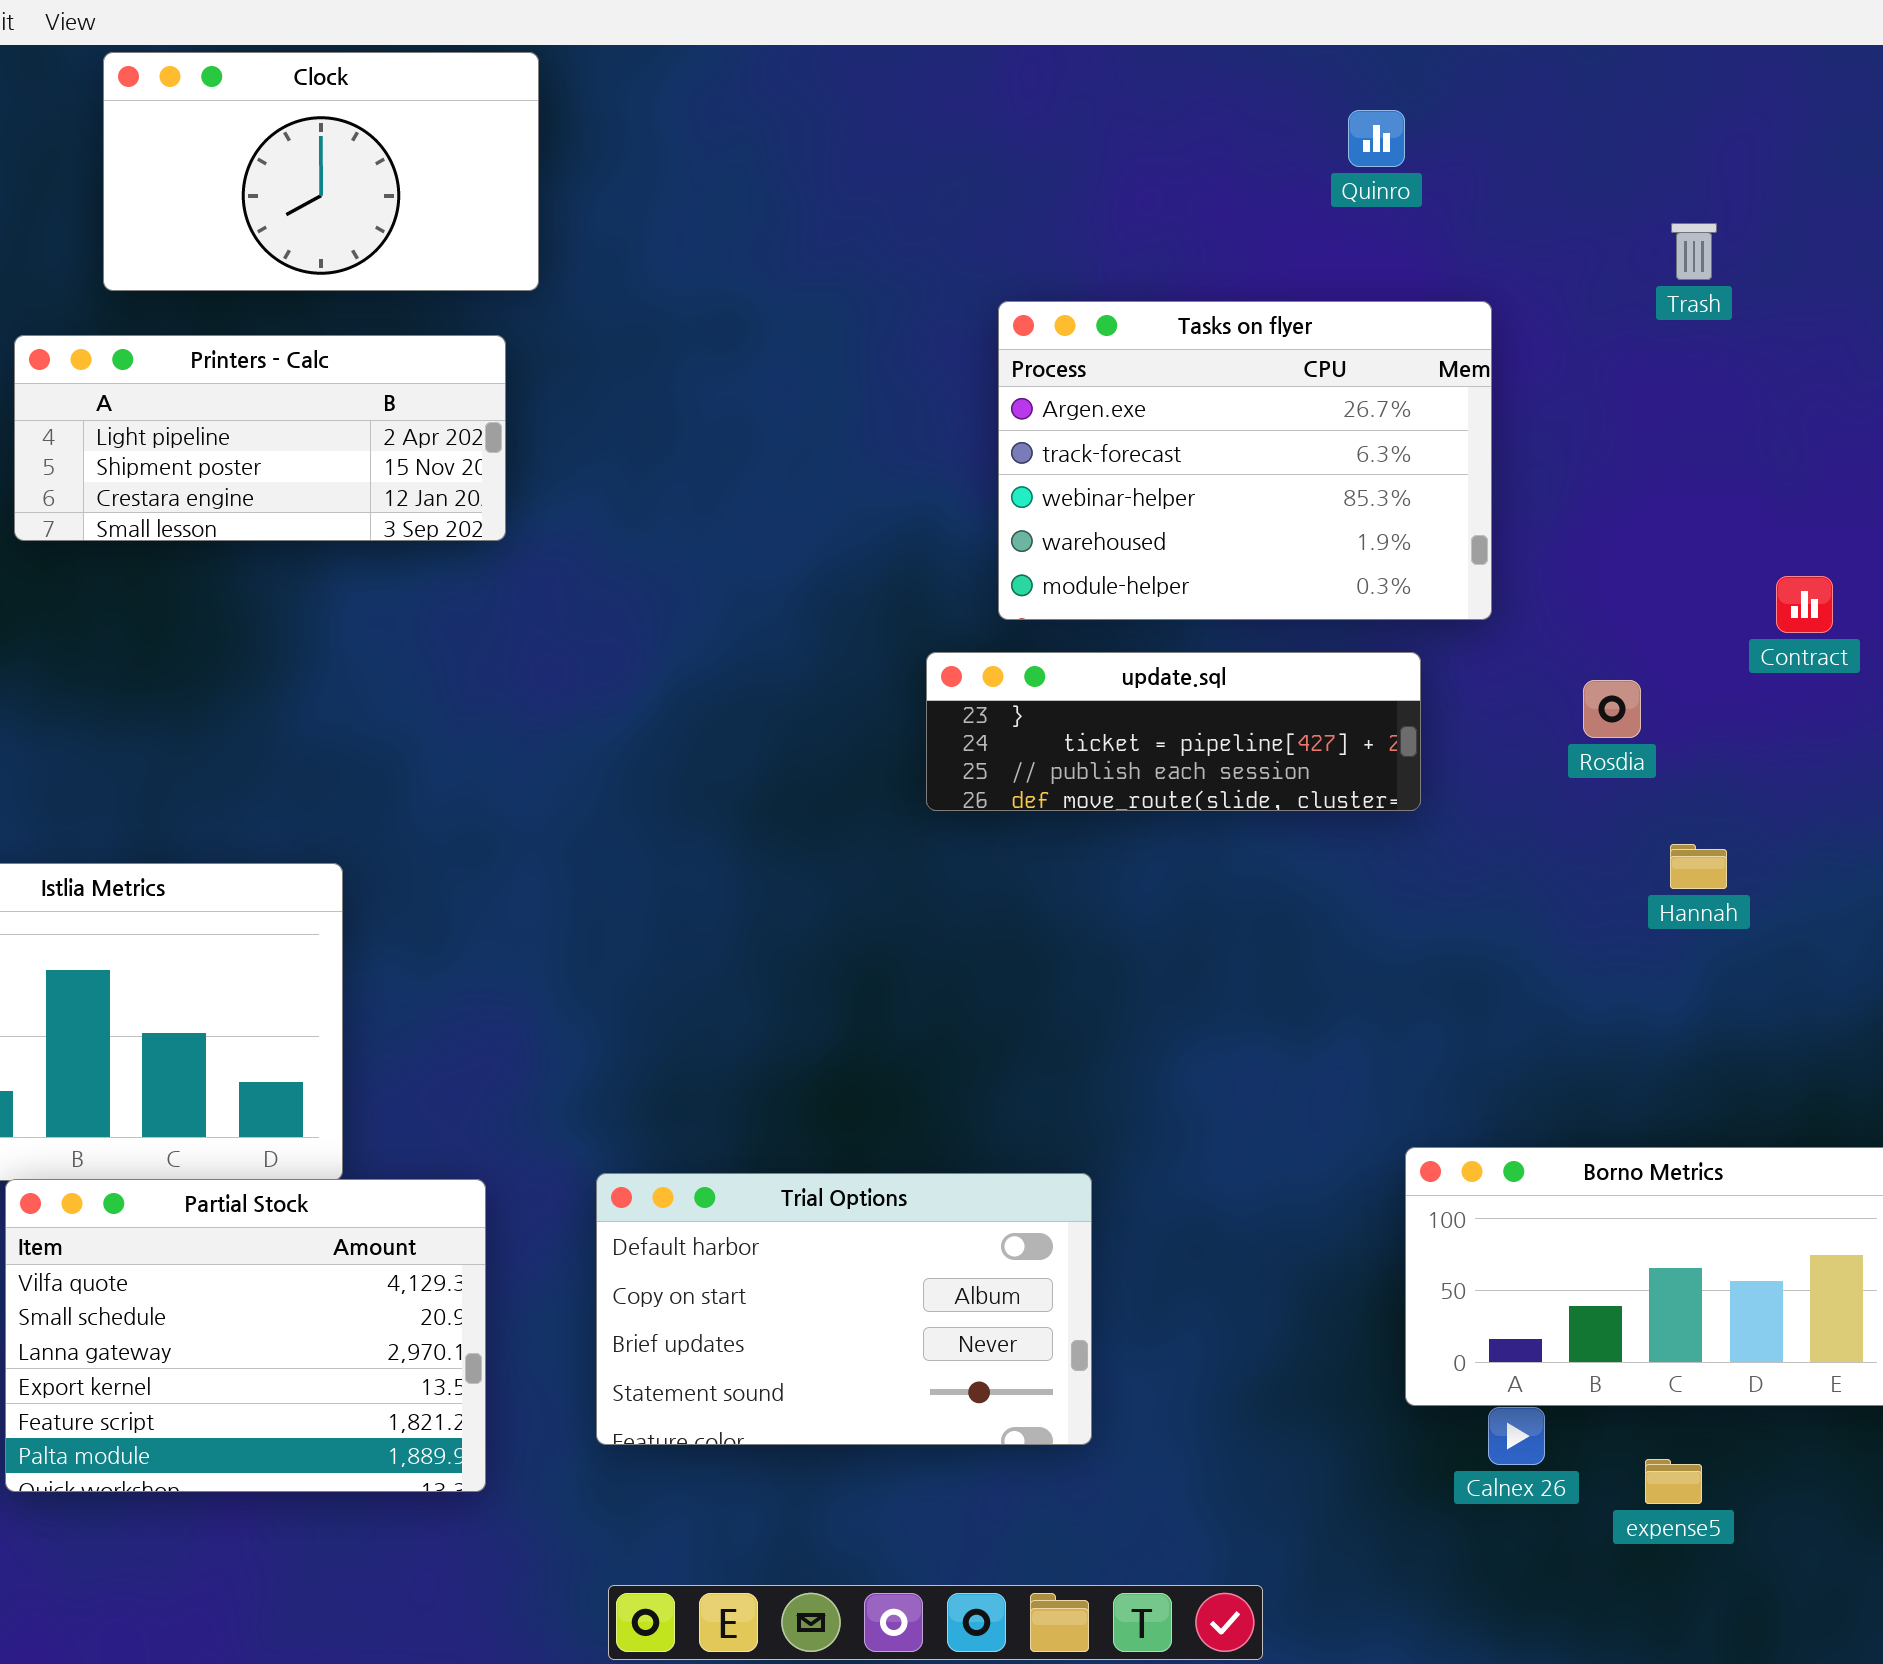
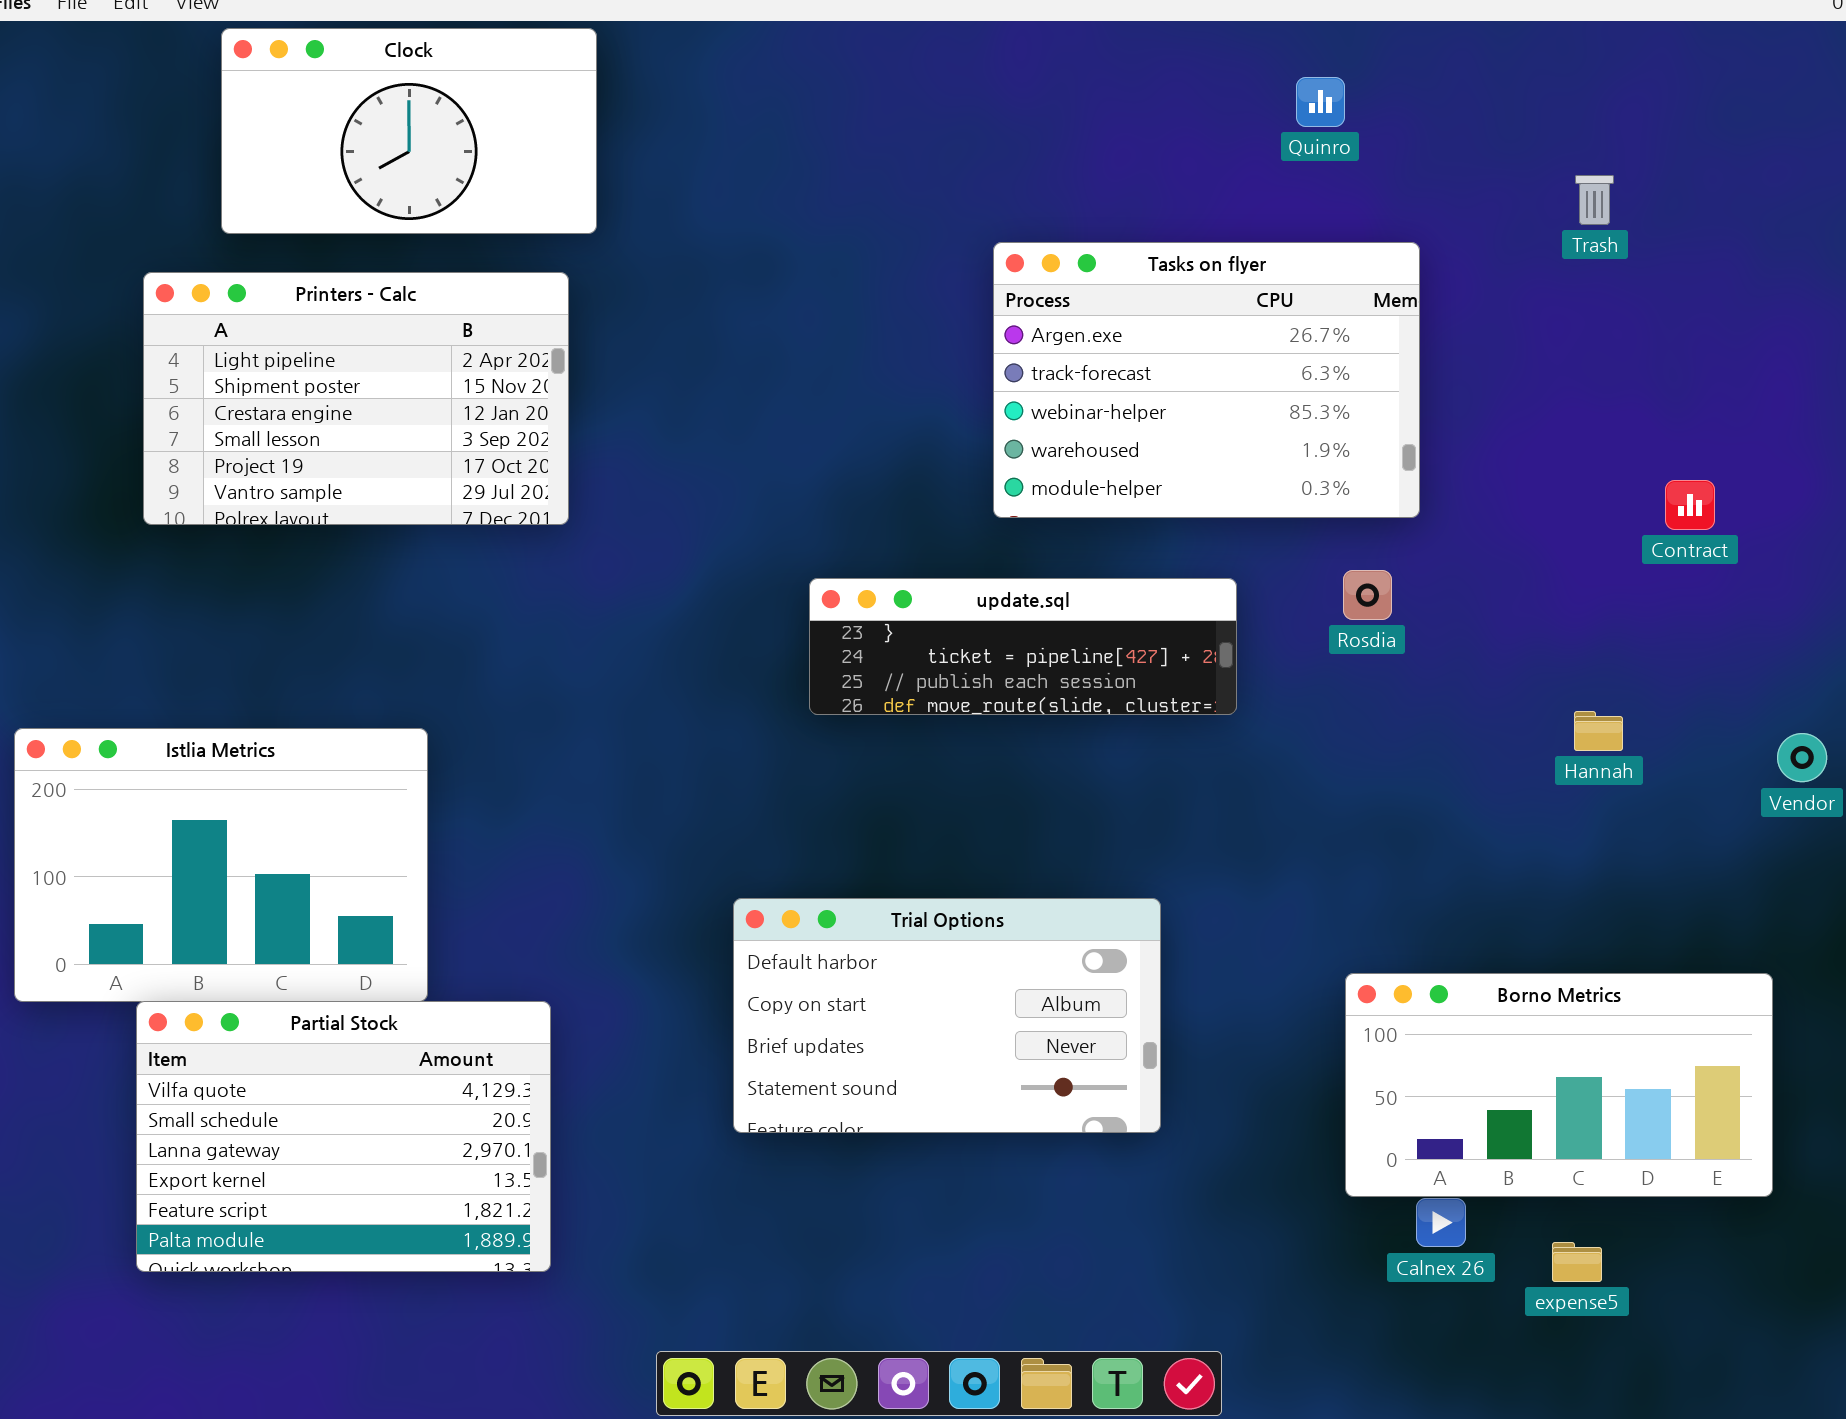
Printers - Calc: [14,335,506,541] -> [143,272,569,525], resized
update.sql: [926,652,1421,811] -> [809,578,1237,715], moved
Rosdia: [1583,680,1641,738] -> [1343,570,1392,620], moved
Trial Options: [596,1173,1092,1445] -> [733,898,1161,1133], moved

